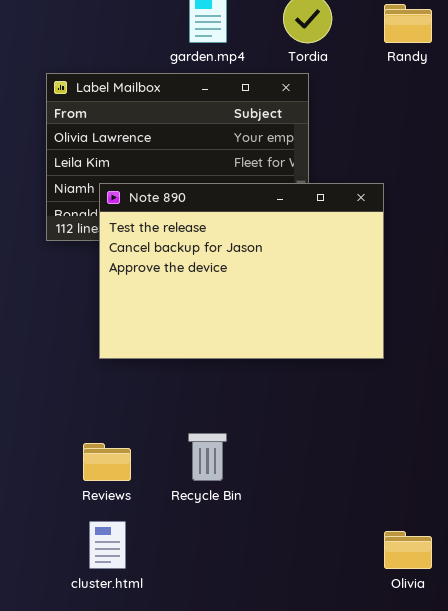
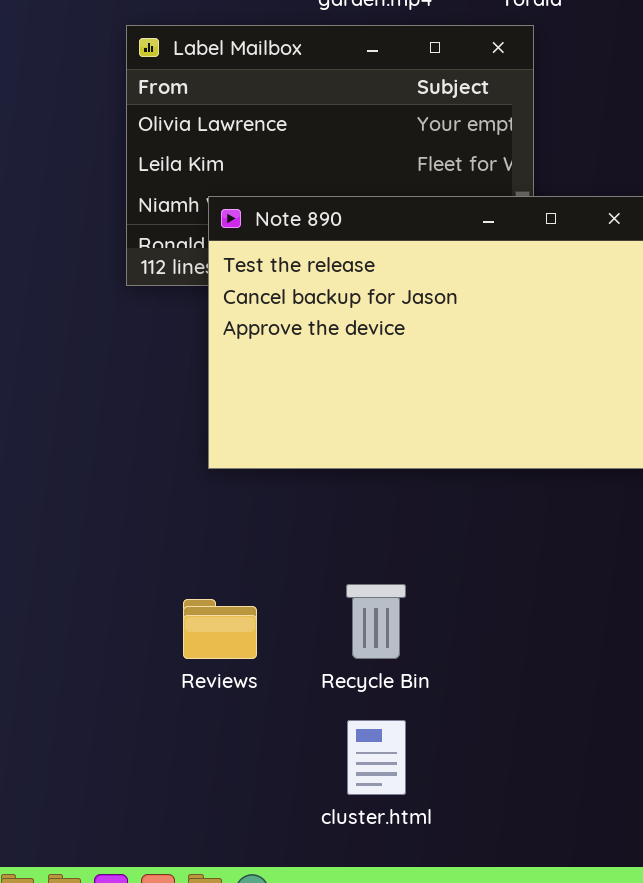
cluster.html: [89,521,126,569] -> [347,720,406,795], moved

